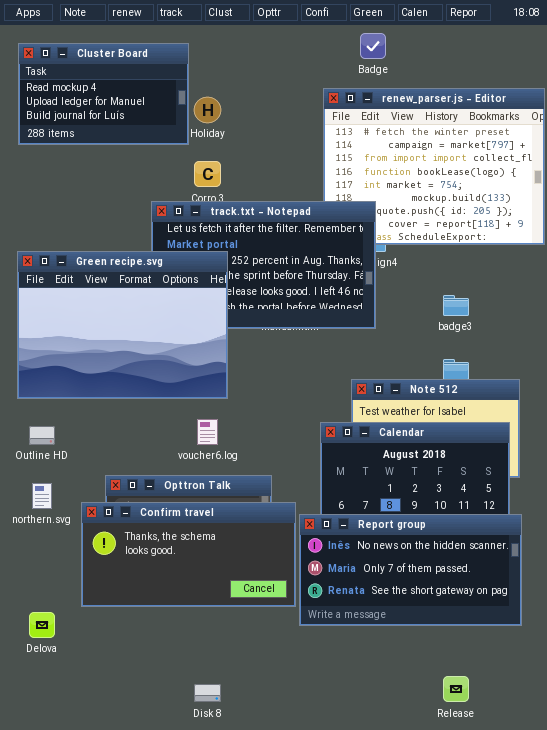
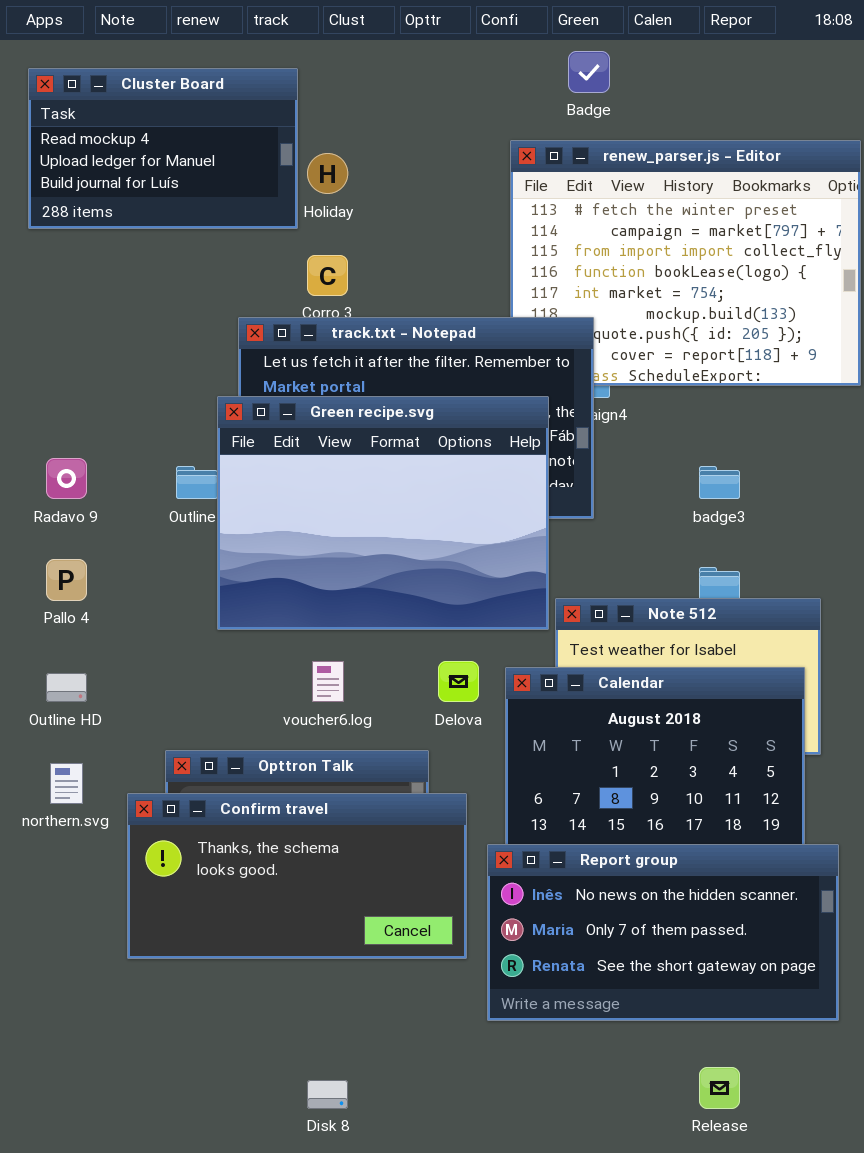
Green recipe.svg: [17,251,228,399] -> [217,396,549,630], moved
Report group: [299,514,522,626] -> [487,844,839,1021], moved
Delova: [29,612,55,638] -> [438,661,479,702], moved

